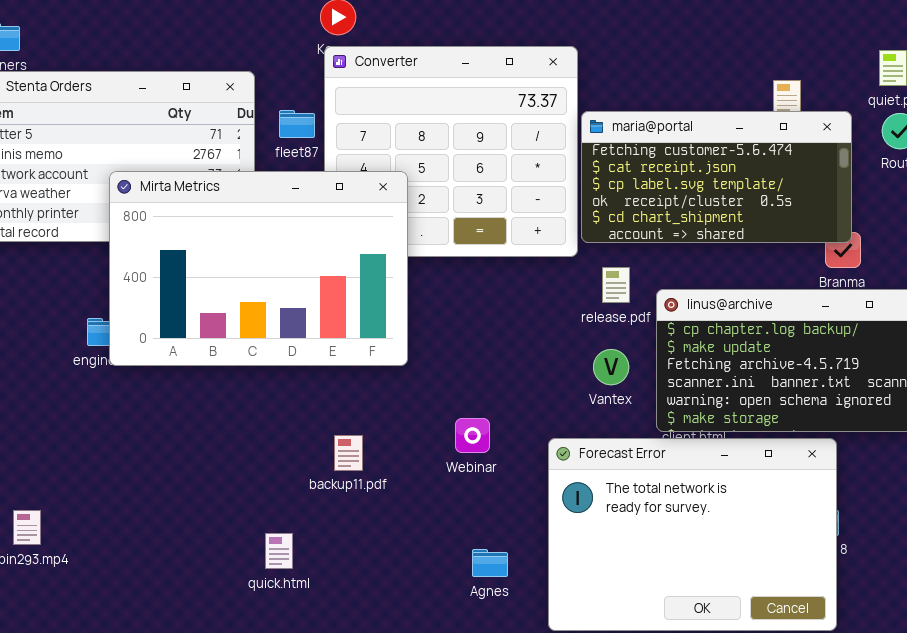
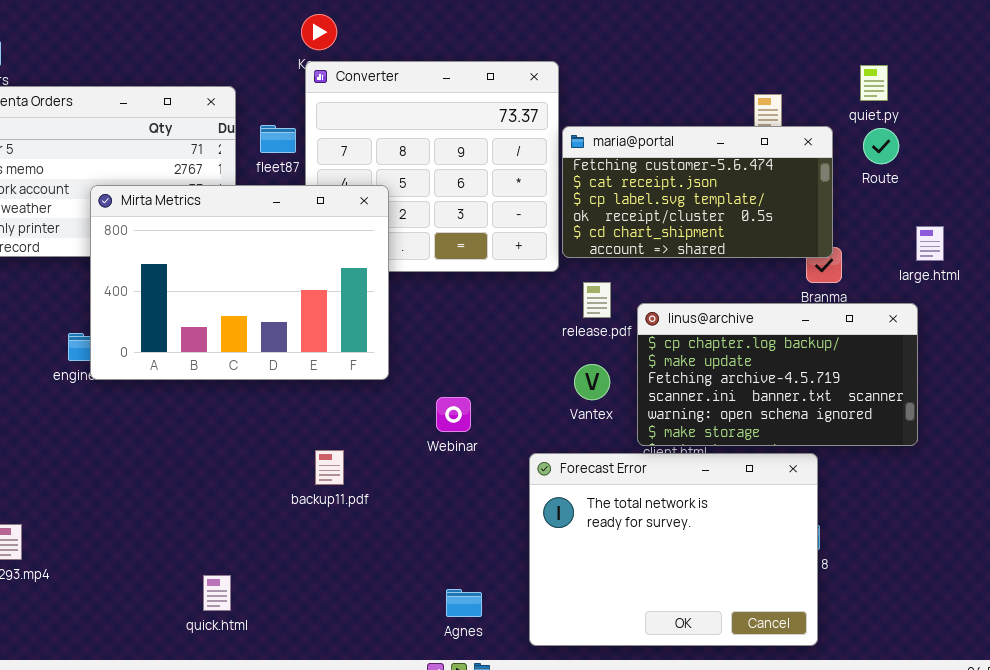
Webinar: [455,418,490,453] -> [436,397,471,432], moved
quick.html: [265,533,293,569] -> [203,575,231,611], moved
Agnes: [472,549,508,577] -> [446,589,482,617], moved

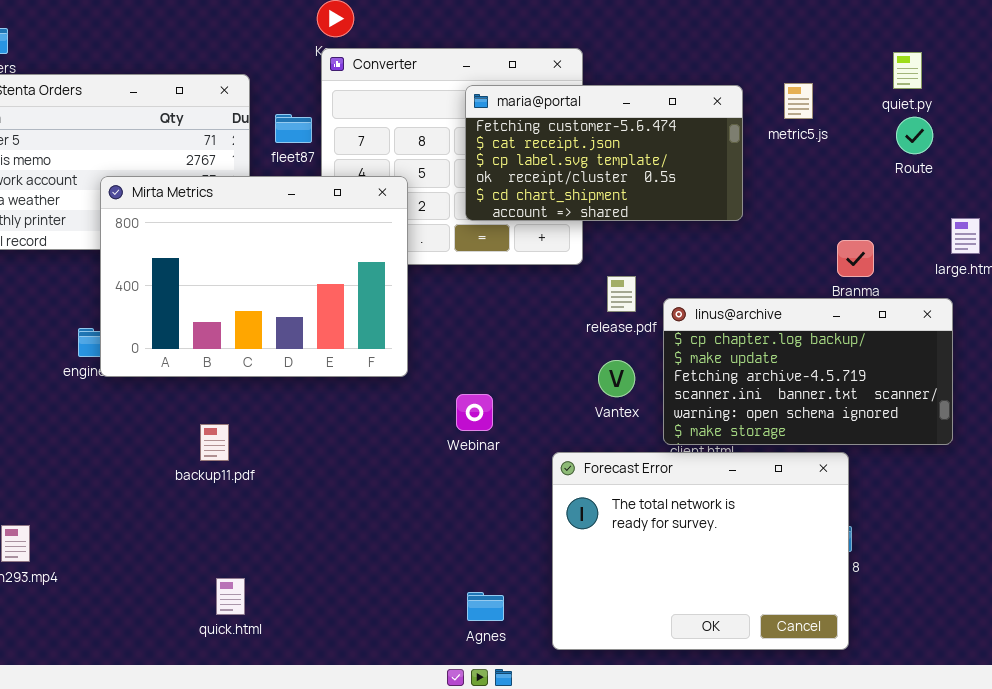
maria@portal: [562,126,833,258] -> [465,85,743,221], moved
backup11.pdf: [315,450,344,485] -> [200,424,229,461], moved

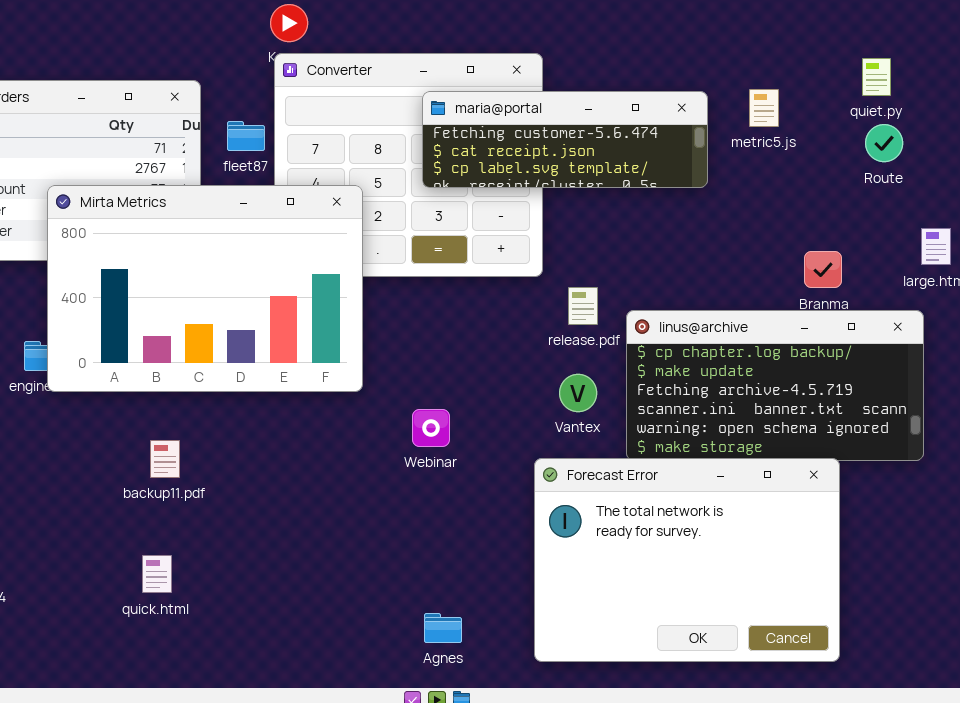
maria@portal: [465,85,743,221] -> [422,91,708,188], resized
Forecast Error: [552,452,849,650] -> [534,458,840,662], moved
quick.html: [216,578,245,615] -> [142,555,172,593], moved

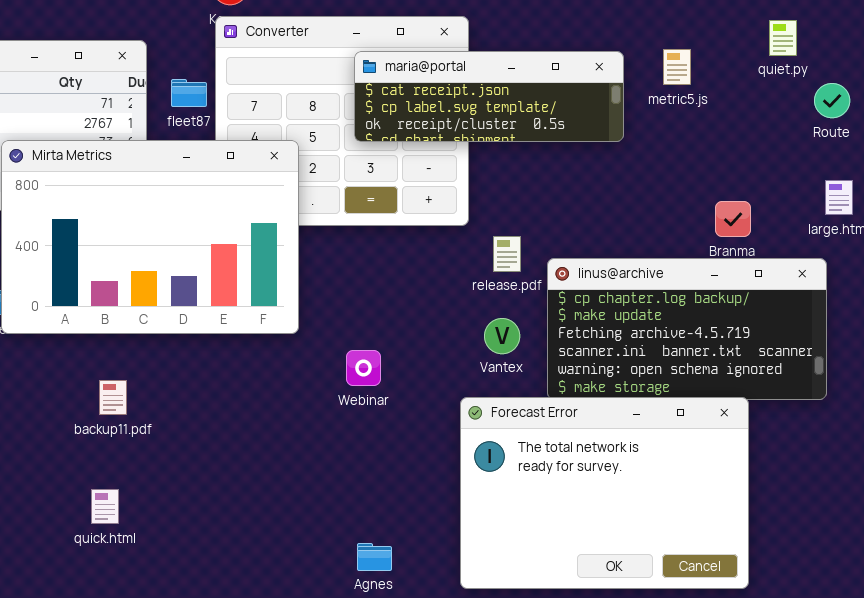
maria@portal: [422,91,708,188] -> [354,51,624,142], scrolled down 1 row
Route: [865,124,903,162] -> [814,83,850,118], moved

